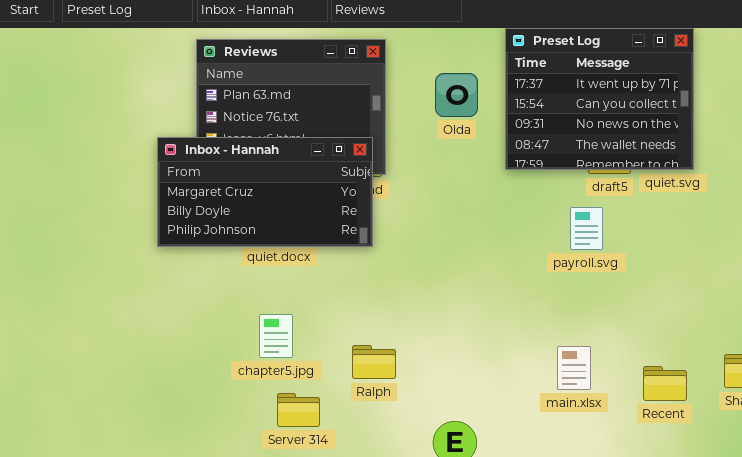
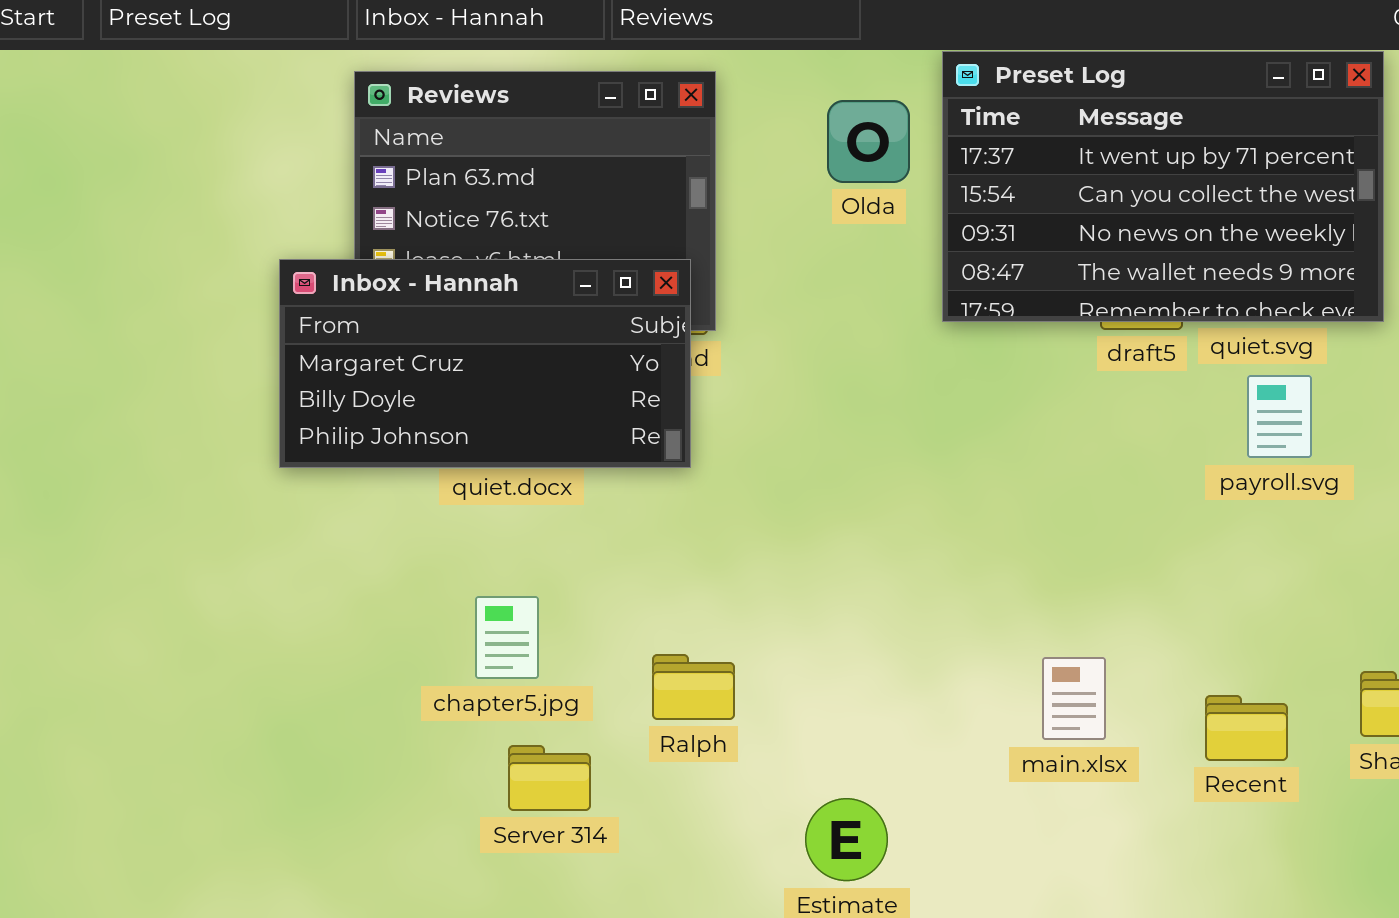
Preset Log: [505,28,694,170] -> [942,51,1384,322], resized
Olda: [435,73,478,117] -> [827,100,910,183], moved
payroll.svg: [570,207,603,250] -> [1247,375,1312,458], moved

